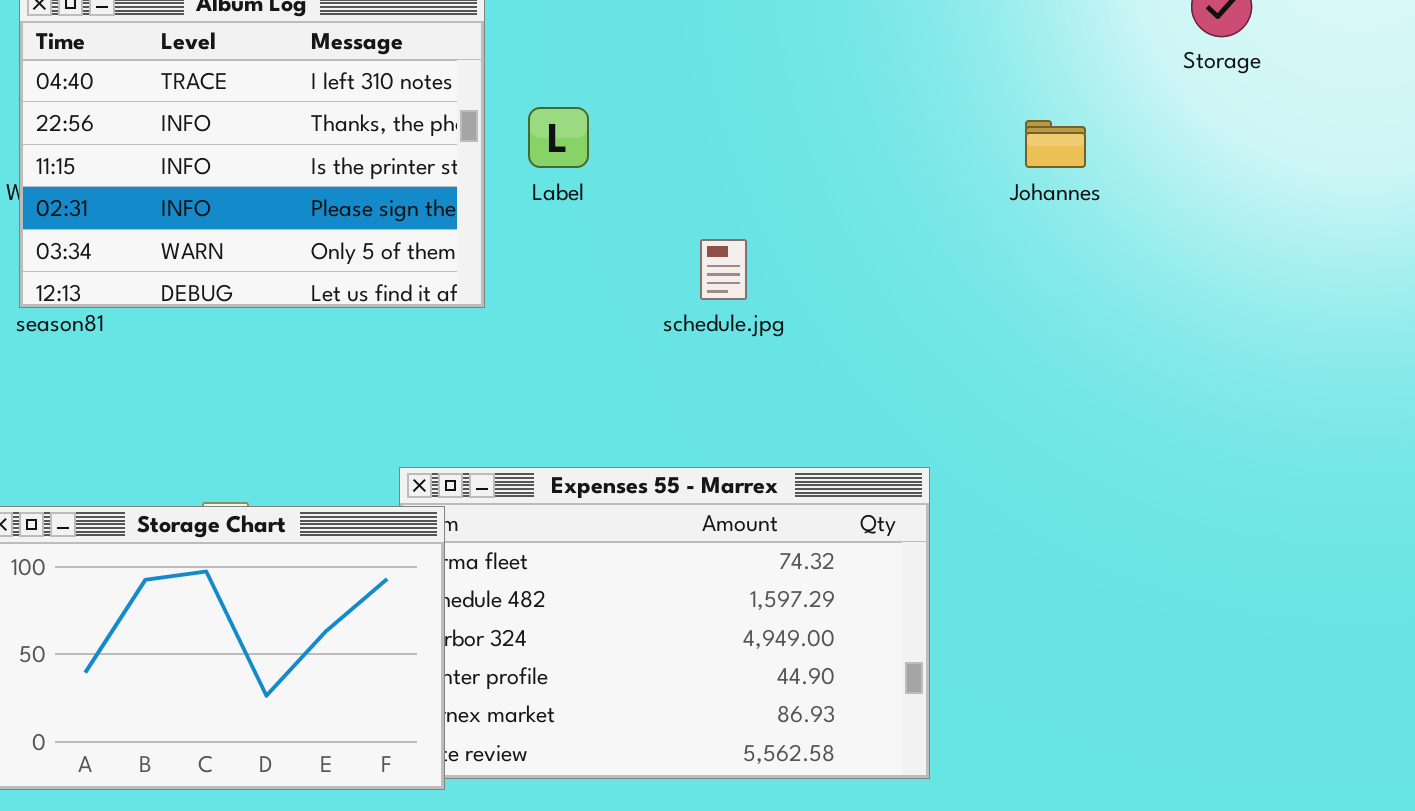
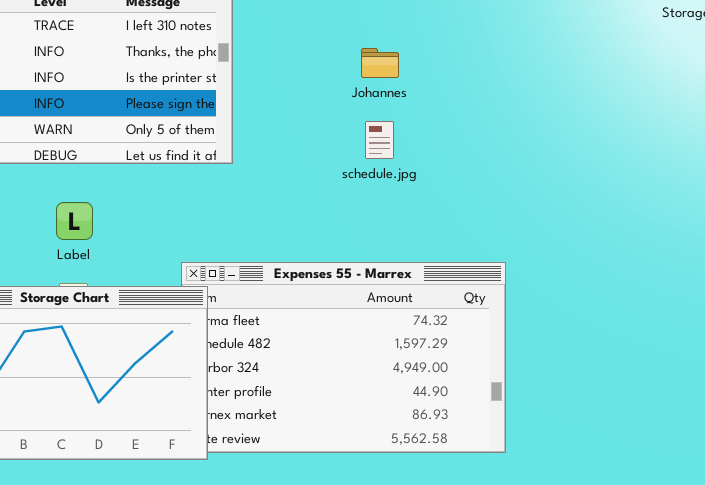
Label: [528,107,589,168] -> [56,202,93,240], moved
Johannes: [1025,120,1086,168] -> [361,48,399,78], moved

